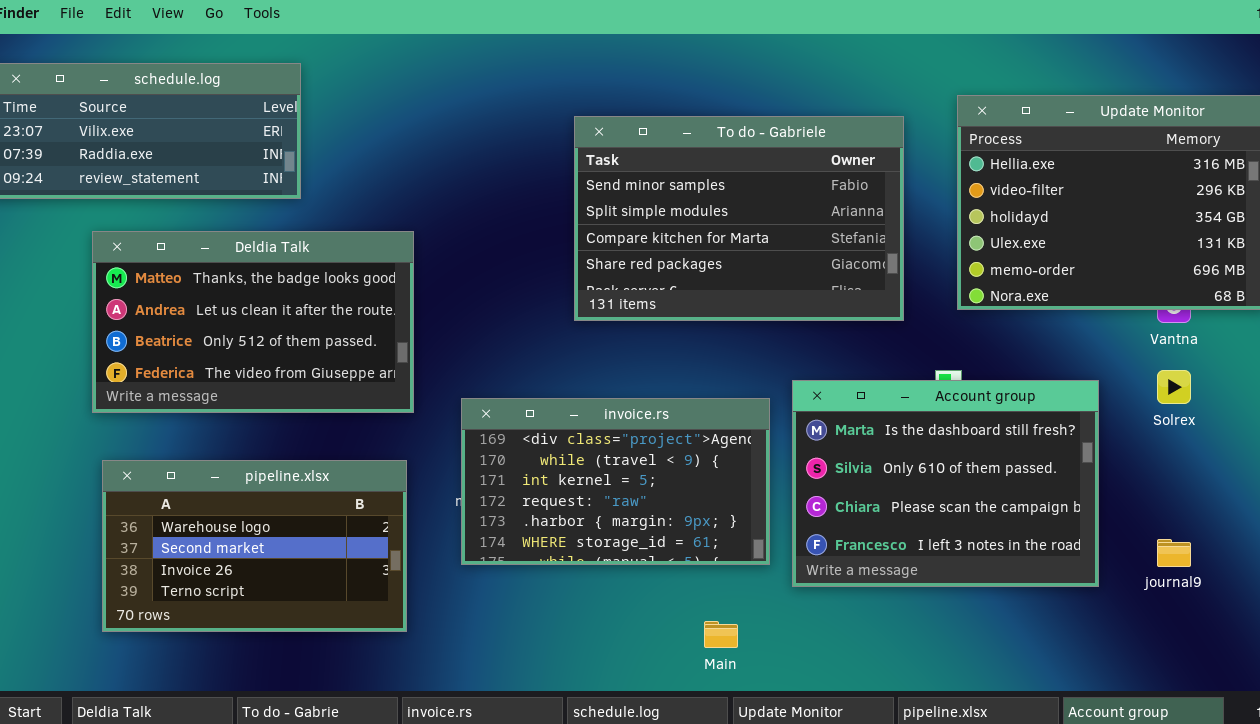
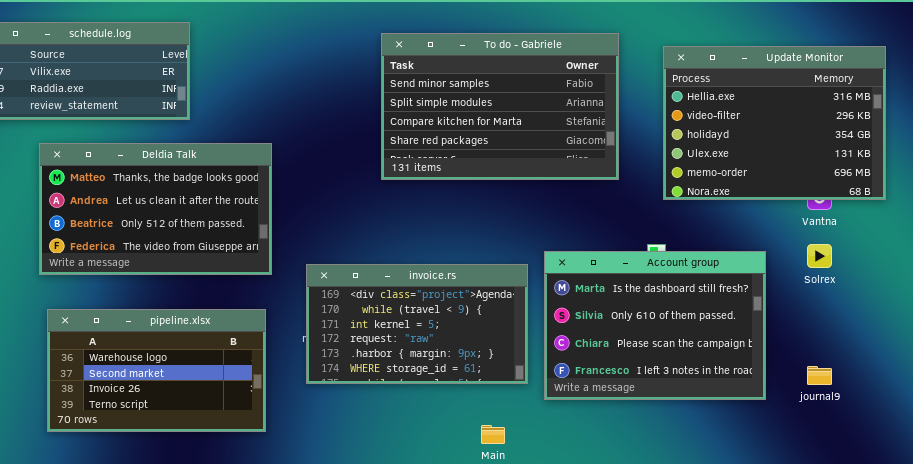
To do - Gabriele: [574,116,904,321] -> [381,33,619,180], moved

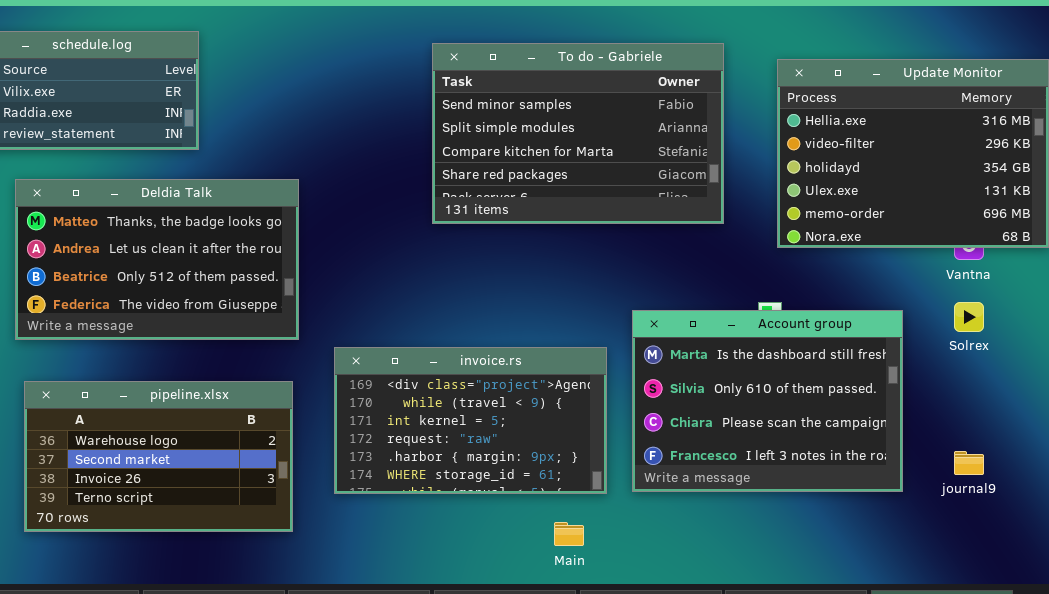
invoice.rs: [306,264,528,384] -> [334,347,607,494], moved

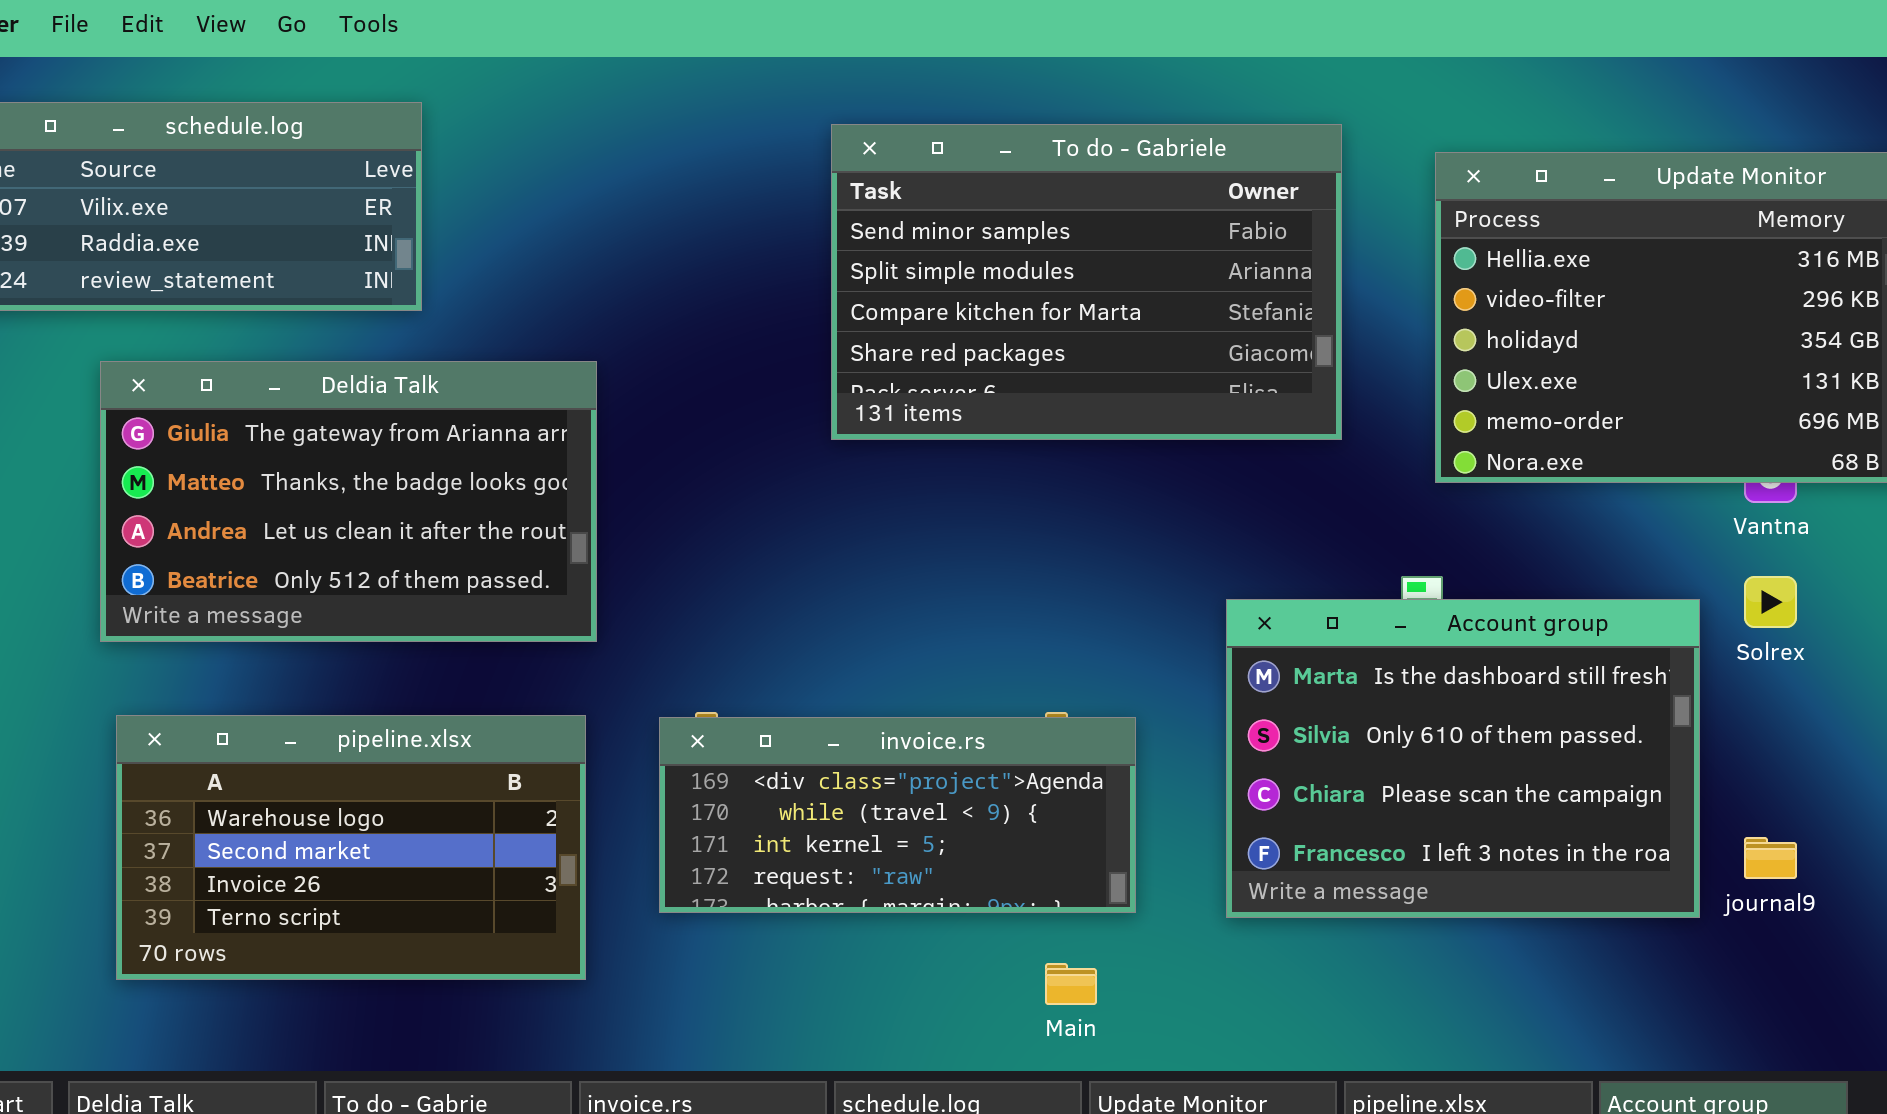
Deldia Talk: [15,179,299,340] -> [100,361,597,642], scrolled up 1 row
Account group: [632,310,903,492] -> [1226,599,1700,918], moved
invoice.rs: [334,347,607,494] -> [659,717,1136,913], resized

